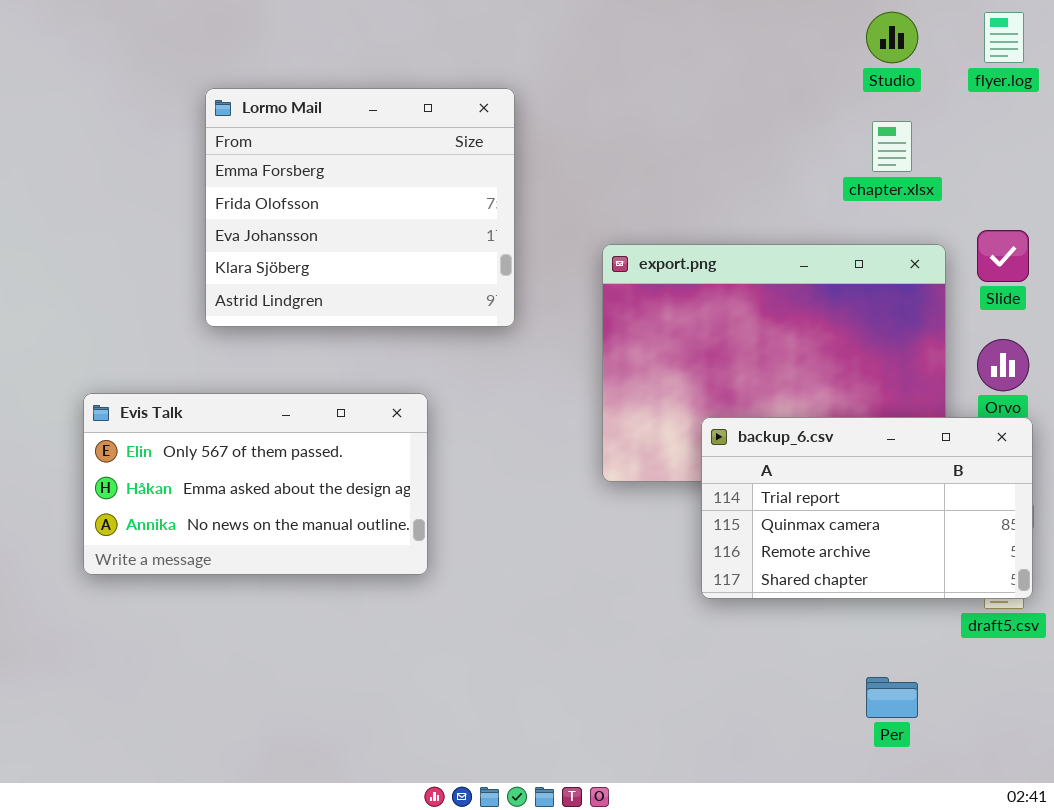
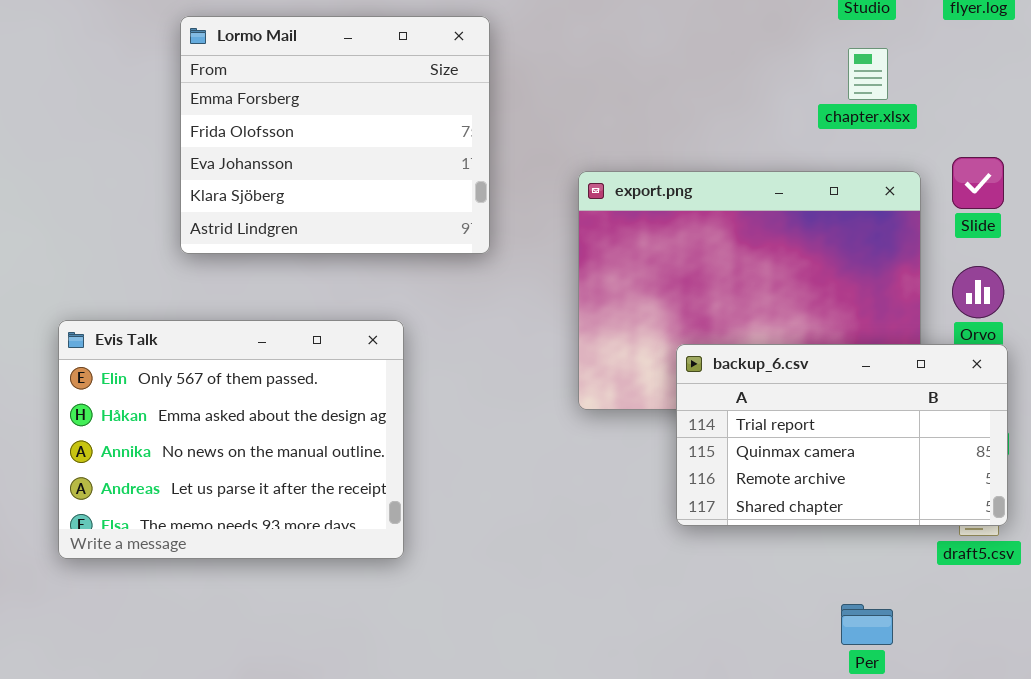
Evis Talk: [83,393,428,575] -> [58,320,404,559], resized

